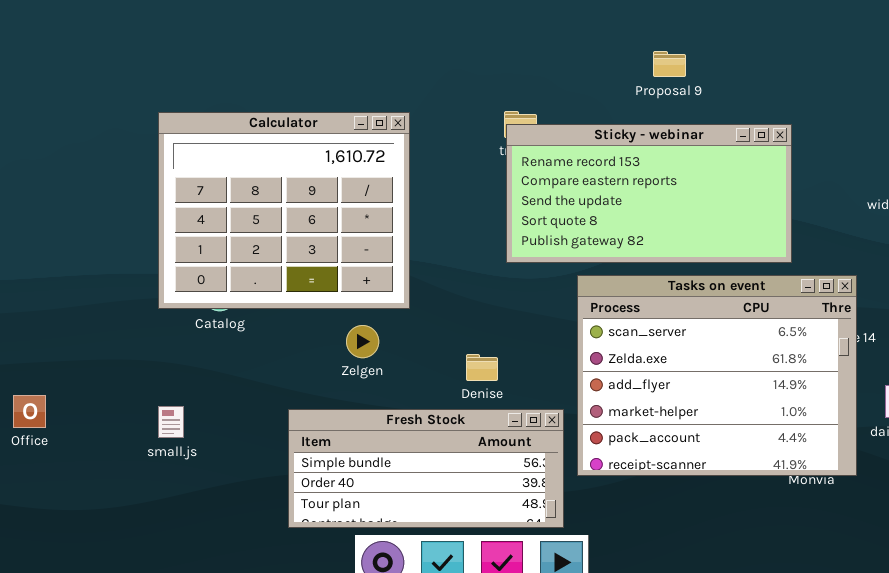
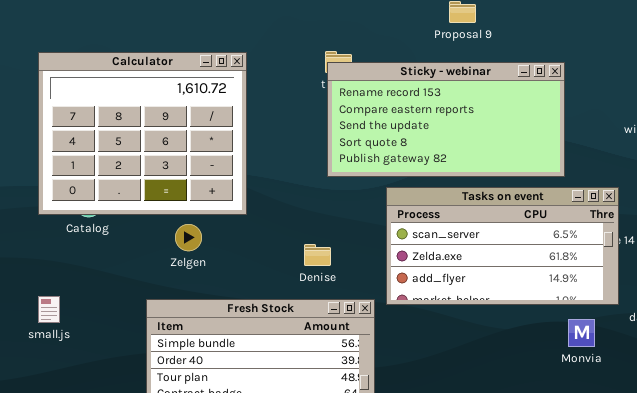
Tasks on event: [577,275,857,476] -> [386,187,619,305], resized
Zelgen: [346,325,379,358] -> [175,224,202,251], moved
Denise: [466,354,498,381] -> [304,244,331,266], moved

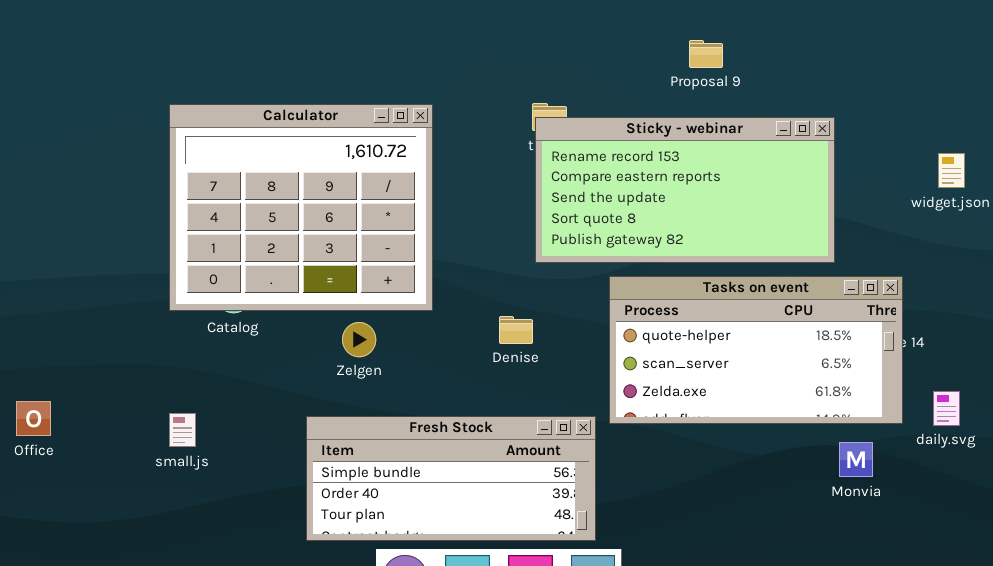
Tasks on event: [386,187,619,305] -> [609,276,903,424], scrolled up 1 row
Denise: [304,244,331,266] -> [499,316,533,344], moved

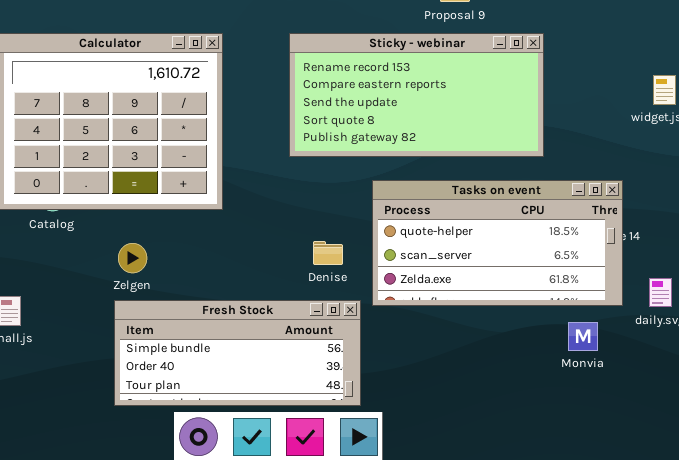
Sticky - webinar: [535,117,835,263] -> [289,33,544,157], moved
Denise: [499,316,533,344] -> [313,241,343,265], moved
Zelgen: [342,322,376,357] -> [118,243,147,273], moved

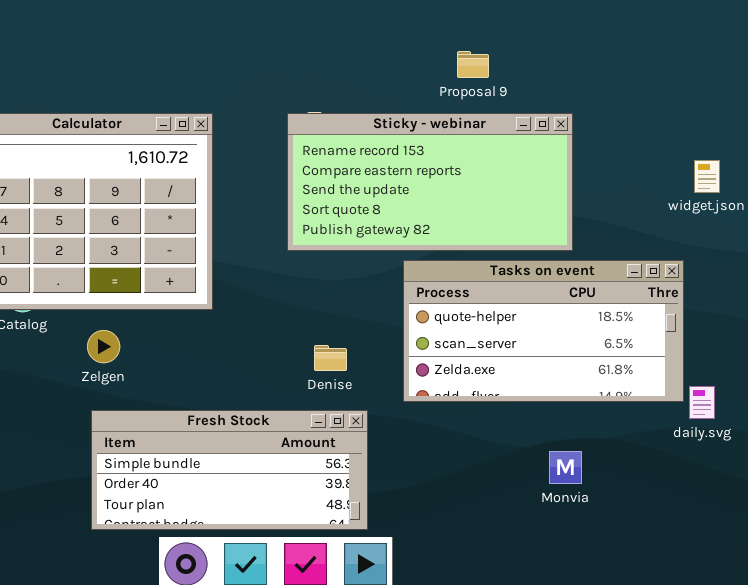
Tasks on event: [372,180,623,306] -> [403,260,684,402], moved
Zelgen: [118,243,147,273] -> [87,330,120,363], moved
Monvia: [568,322,598,351] -> [549,451,582,484], moved

